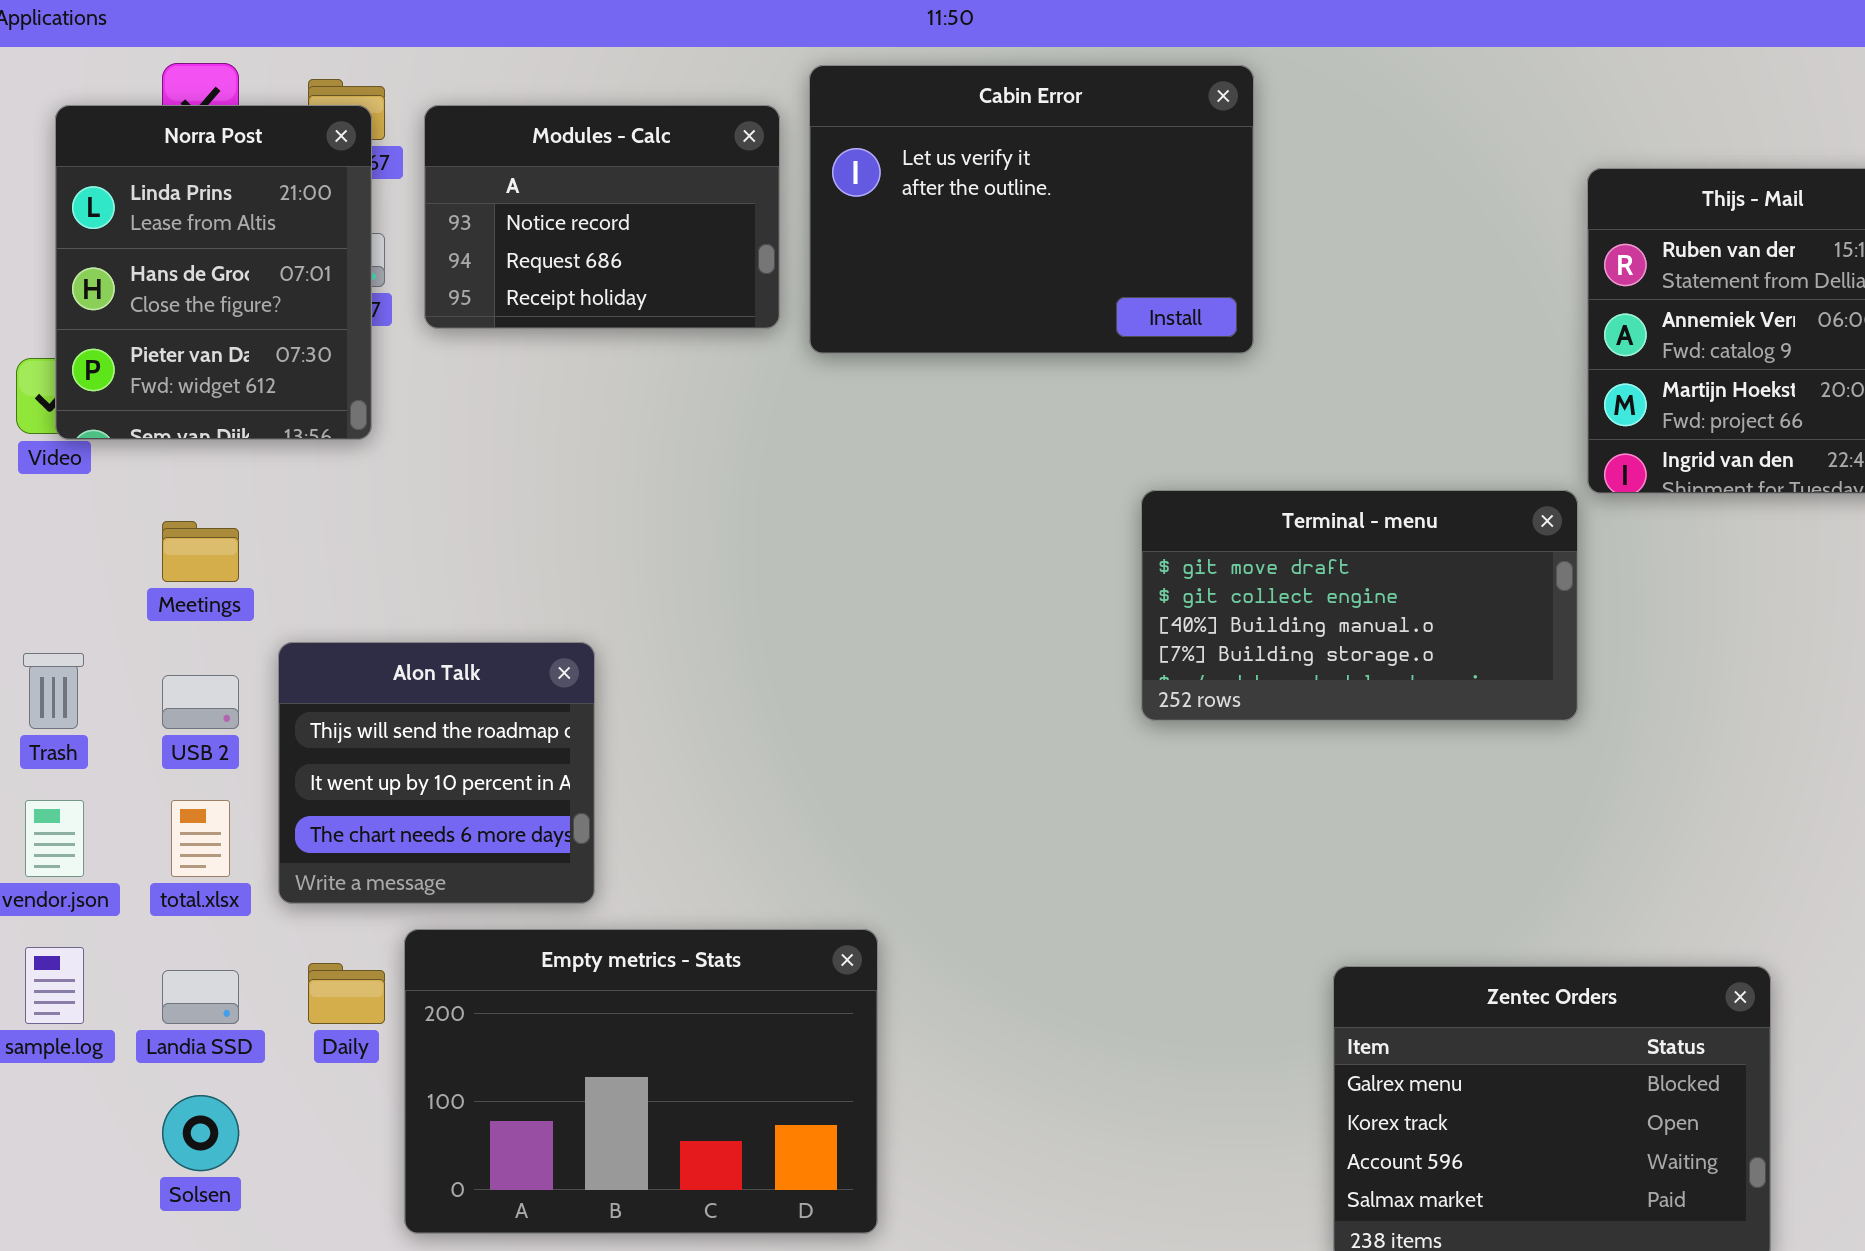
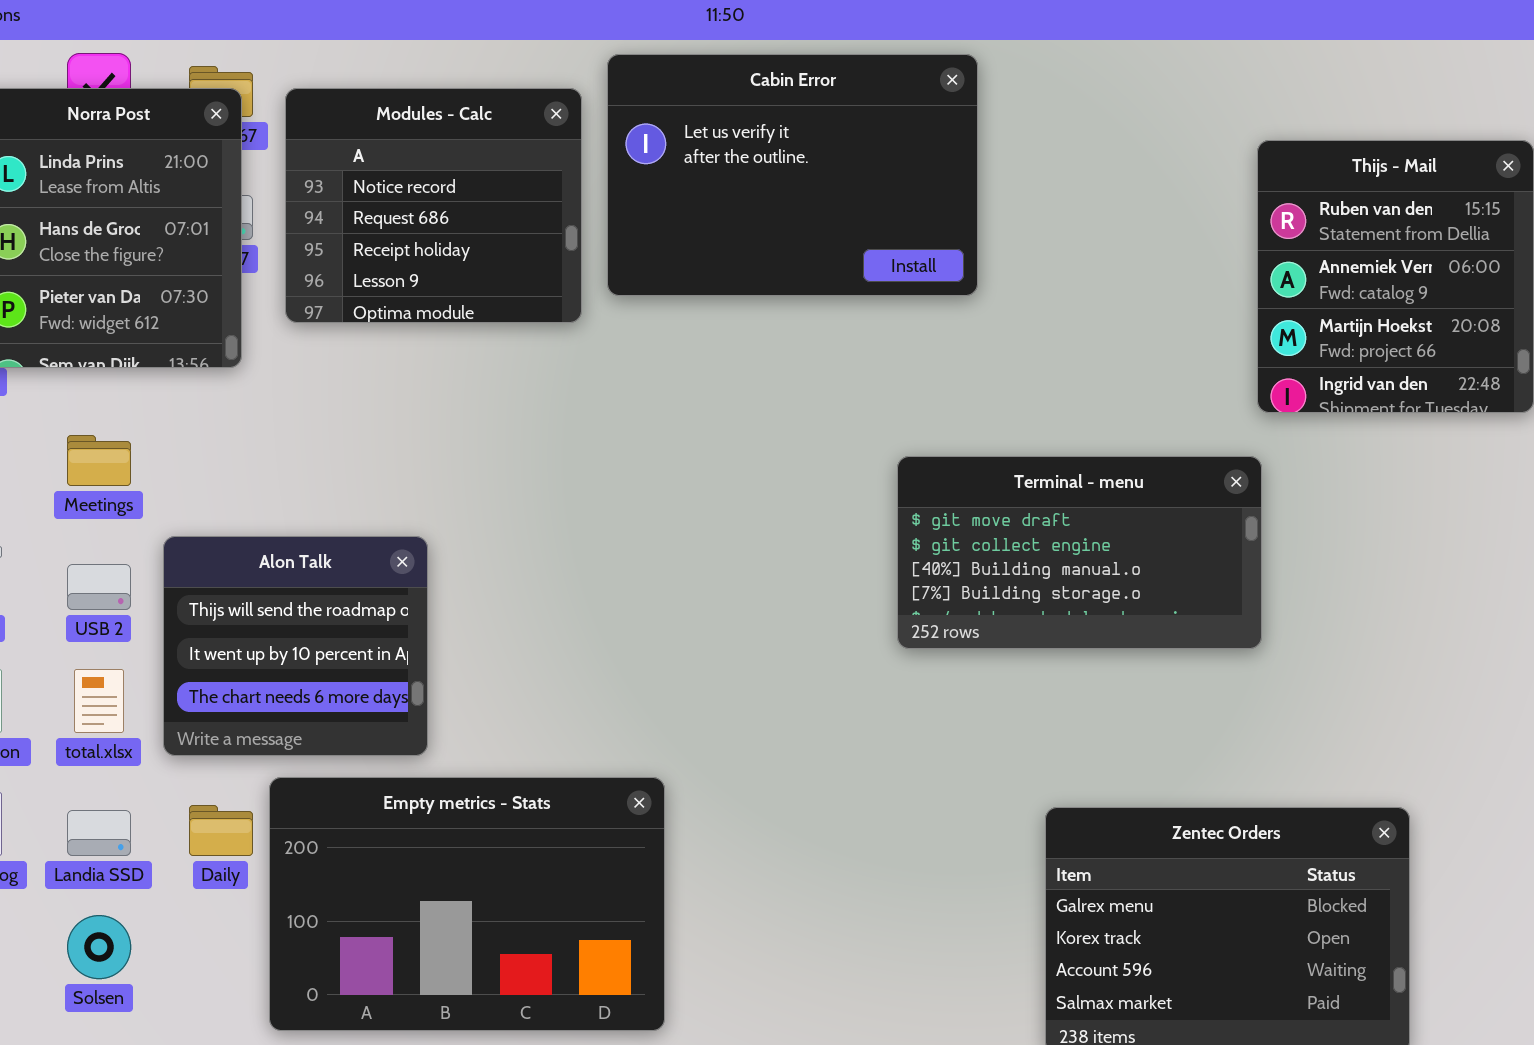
Modules - Calc: [424,105,780,329] -> [285,88,582,323], resized
Terminal - menu: [1141,490,1578,721] -> [897,456,1262,649], moved

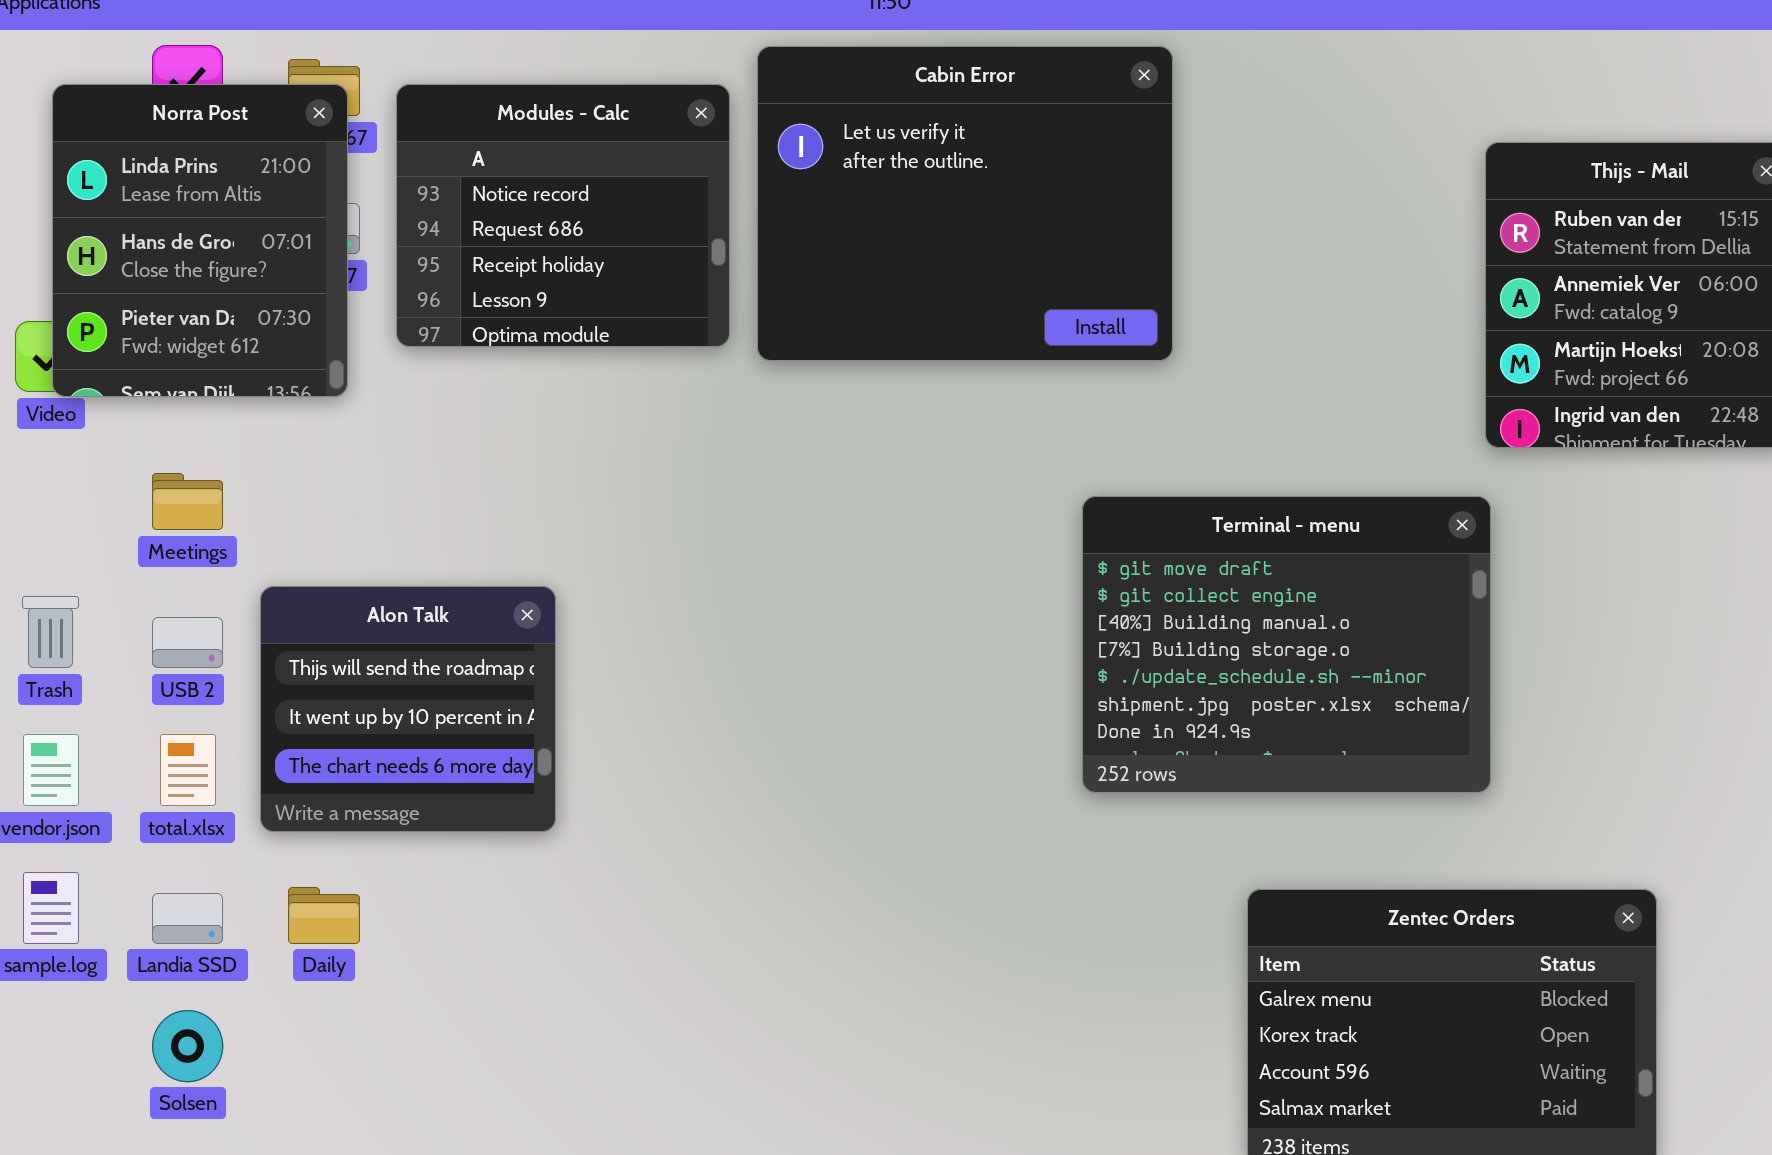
Cabin Error: [607,54,978,296] -> [757,46,1173,361], resized
Terminal - menu: [897,456,1262,649] -> [1082,496,1491,793], resized
Empty metrics - Stats: [269,777,665,1031] -> none, closed

